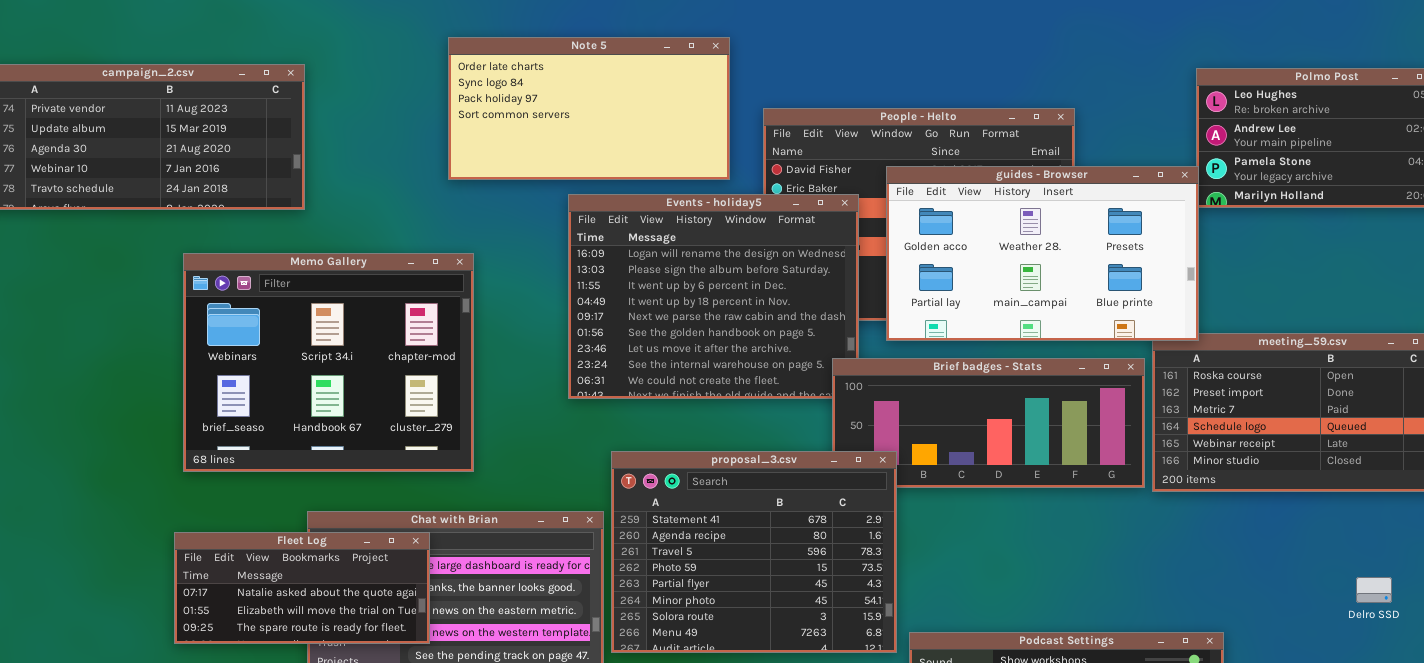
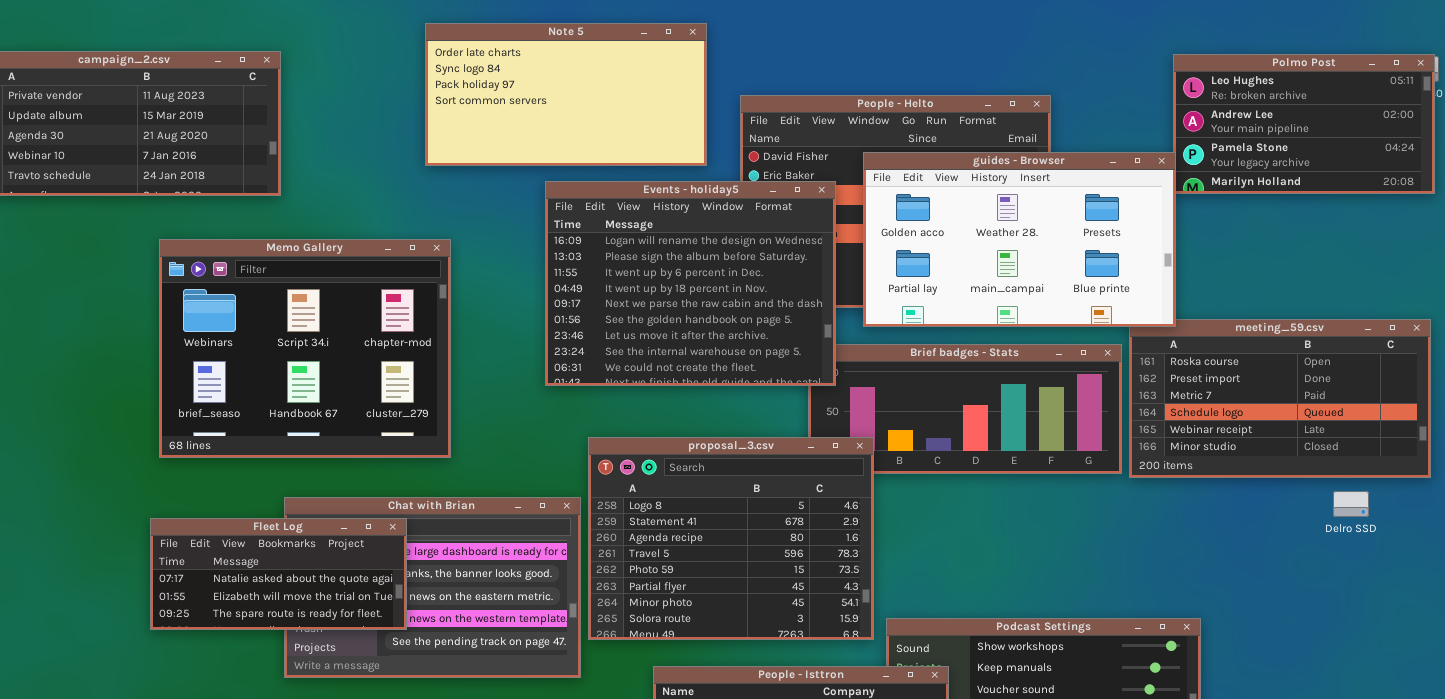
Events - holiday5: [568,194,859,399] -> [545,181,836,386], raised
proposal_3.csv: [611,451,897,653] -> [588,437,874,640], scrolled up 1 row
Delro SSD: [1356,577,1392,603] -> [1333,491,1369,517], moved

